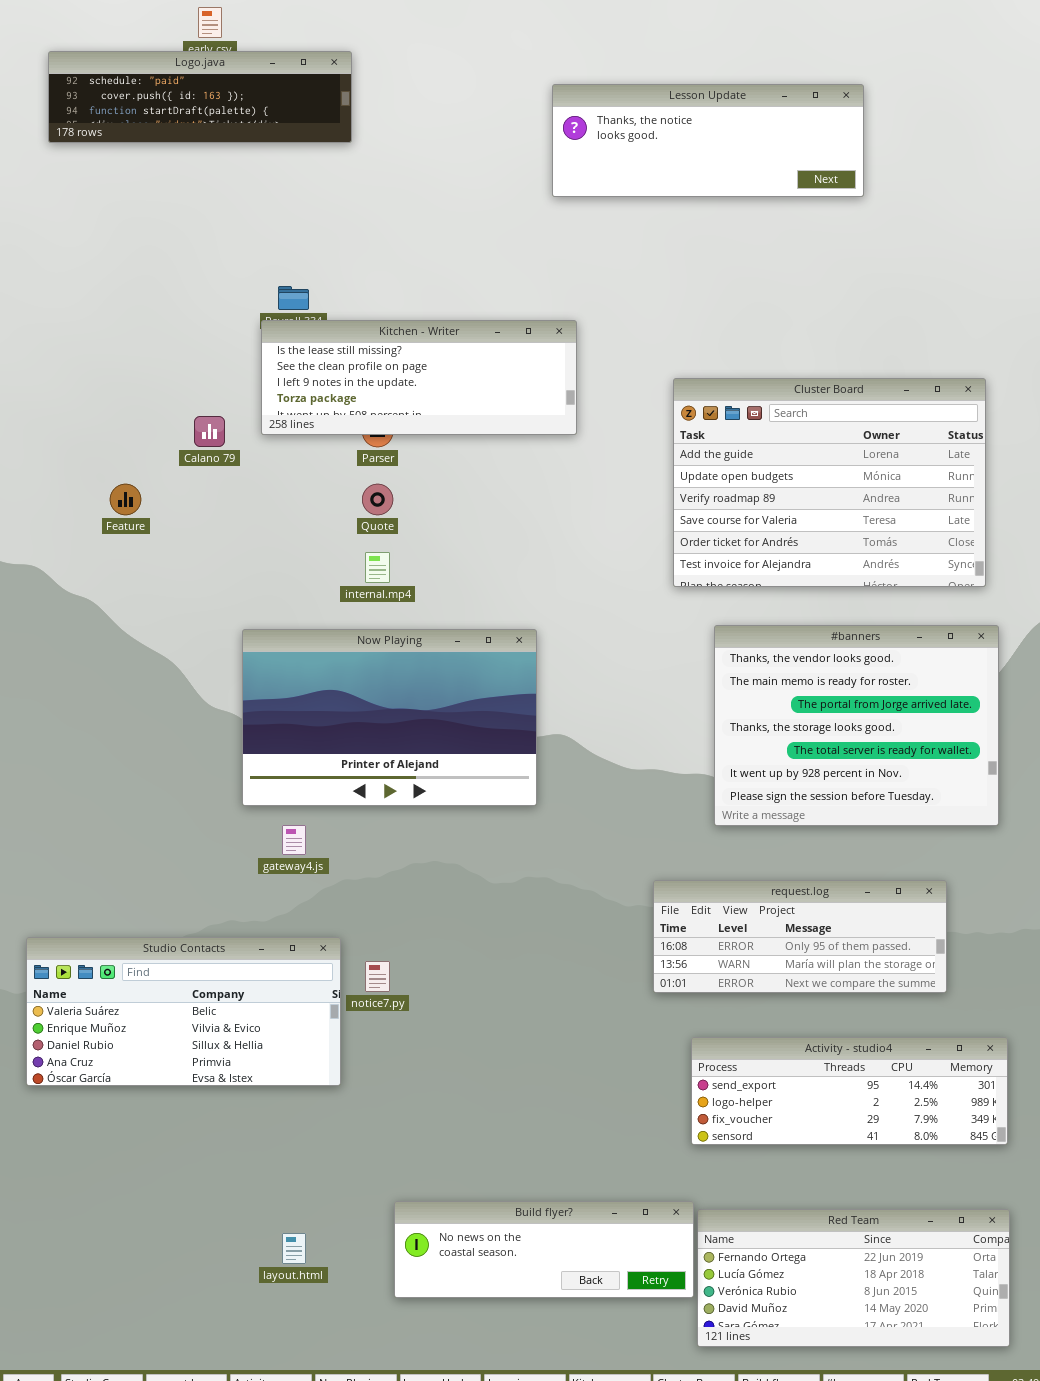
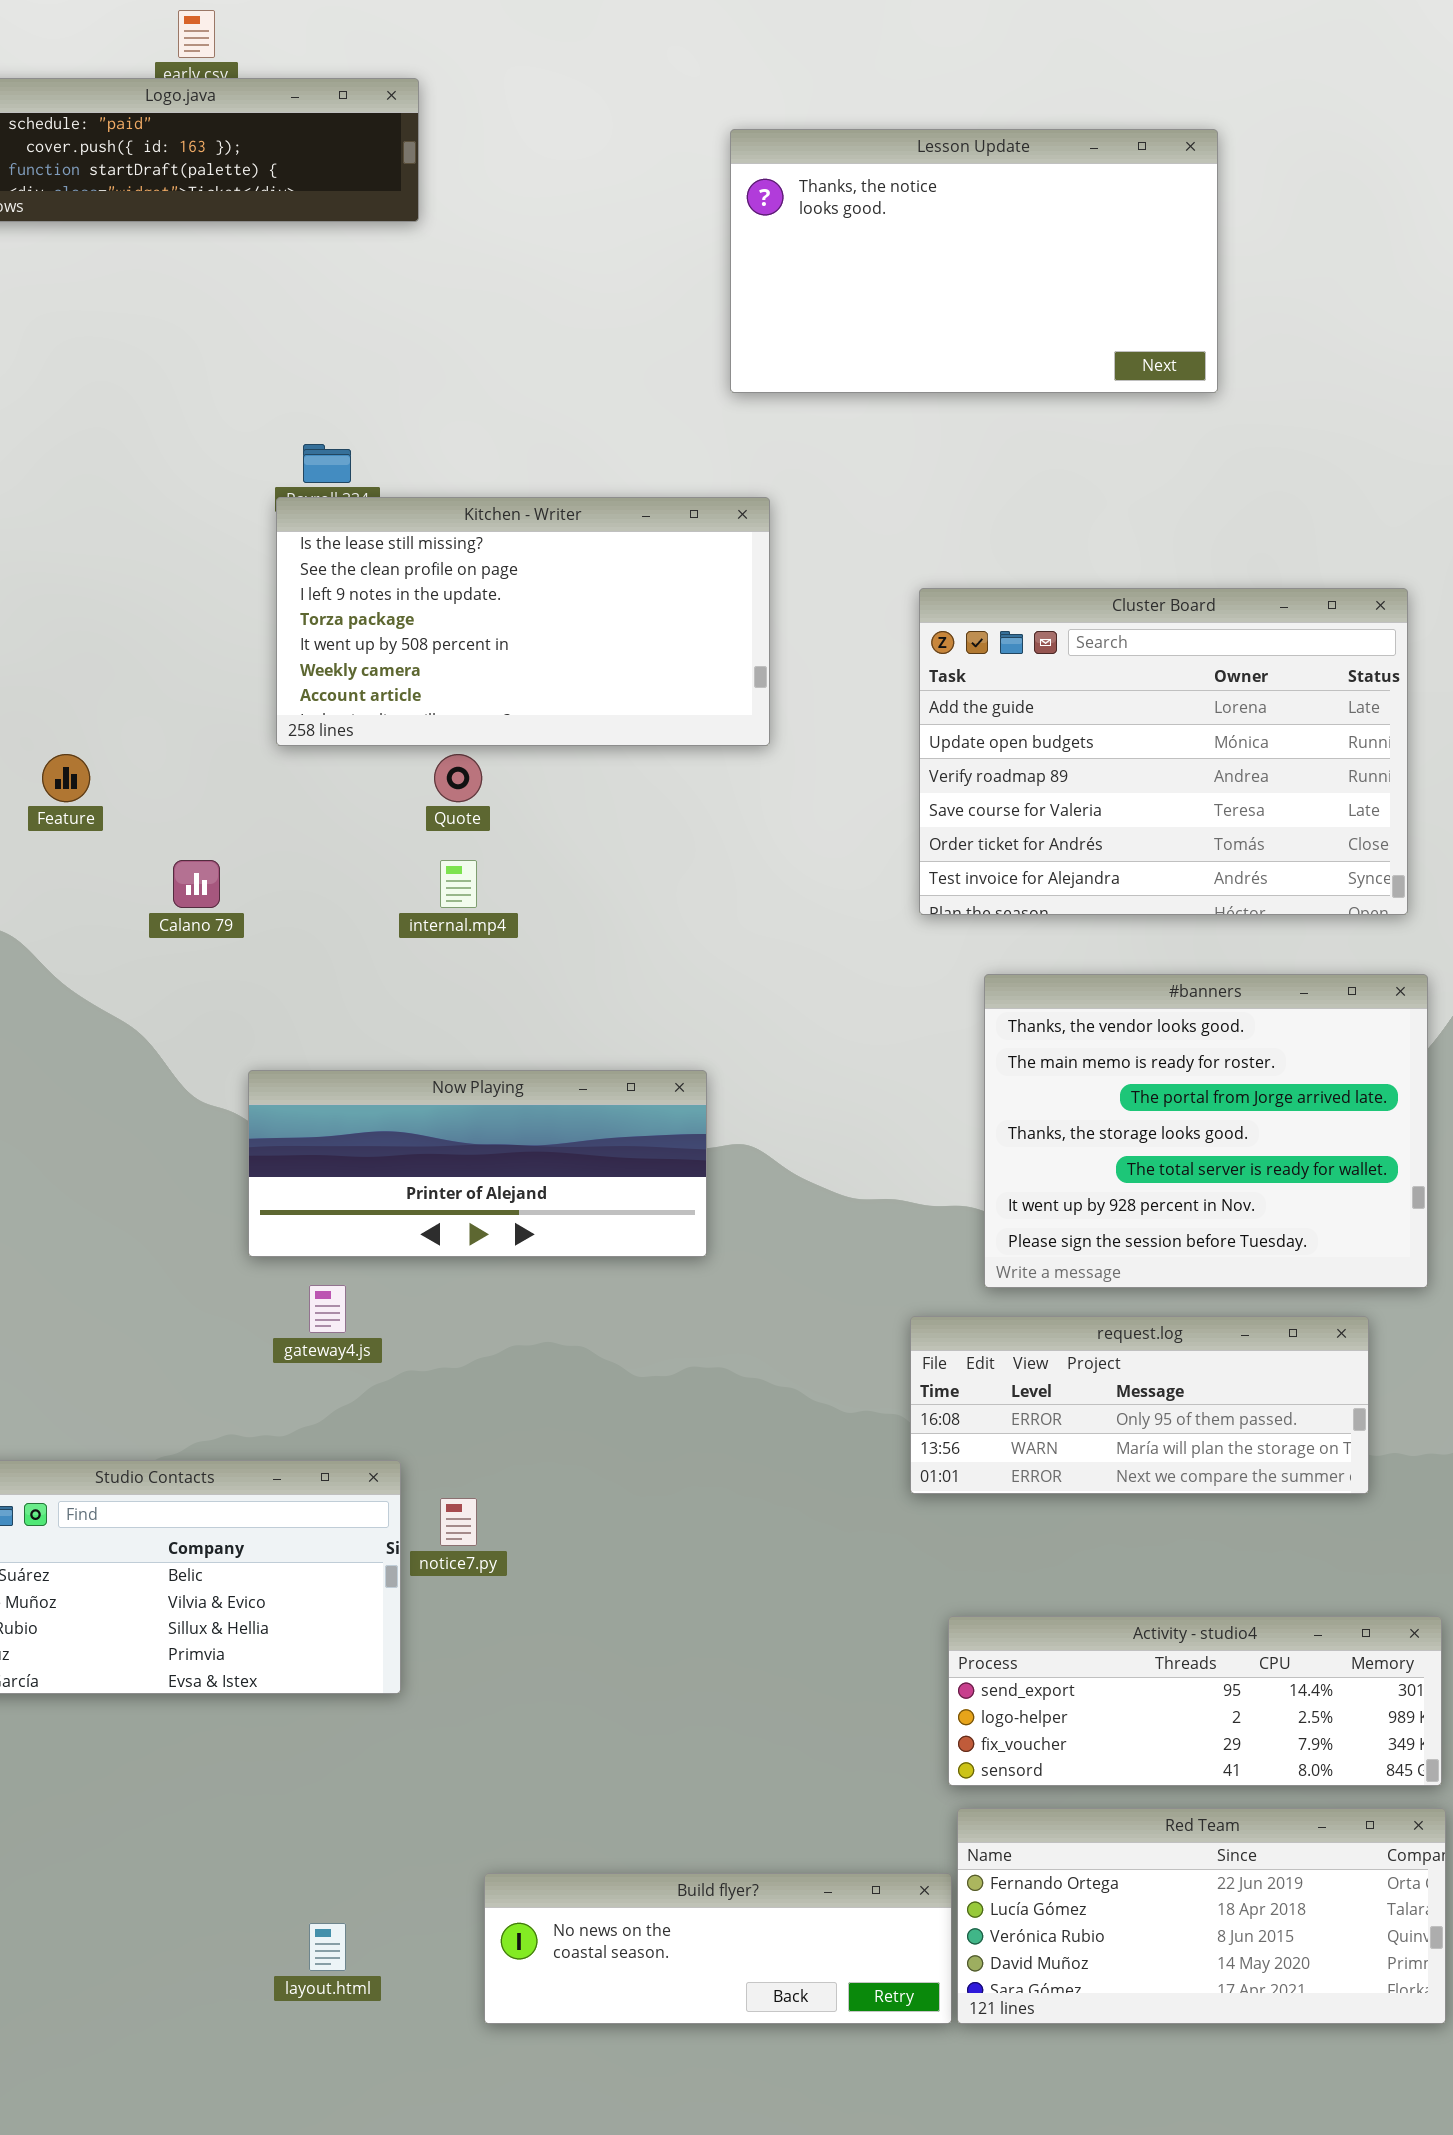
Lesson Update: [552,84,864,197] -> [730,129,1218,393], resized
Kitchen - Writer: [261,320,577,435] -> [276,497,770,746], resized
Calano 79: [194,416,225,447] -> [173,860,220,908], moved
Now Playing: [242,629,537,806] -> [248,1070,707,1257], resized
request.log: [653,880,947,993] -> [910,1316,1369,1494], moved
Red Team: [697,1209,1010,1347] -> [957,1808,1446,2024], moved

